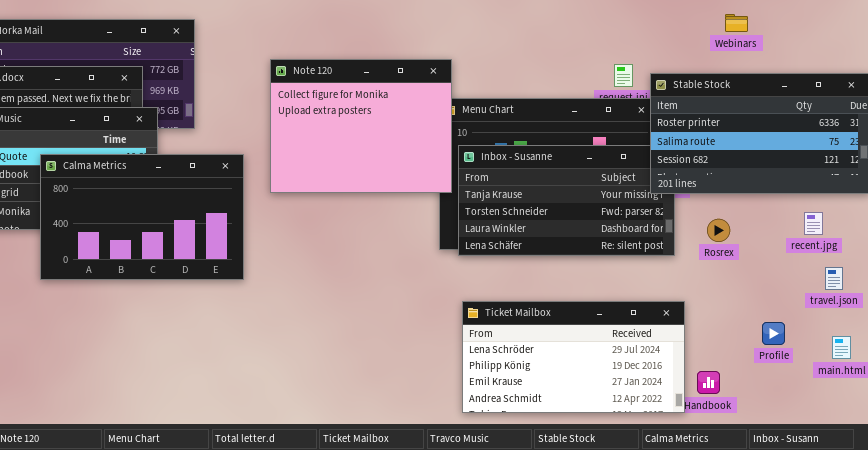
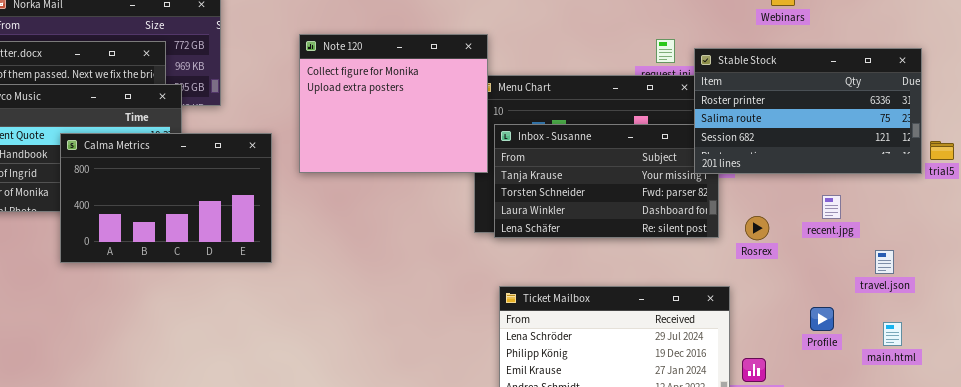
recent.jpg: [804,212,823,235] -> [822,195,841,219], moved
Rosrex: [707,219,730,242] -> [745,216,769,240], moved

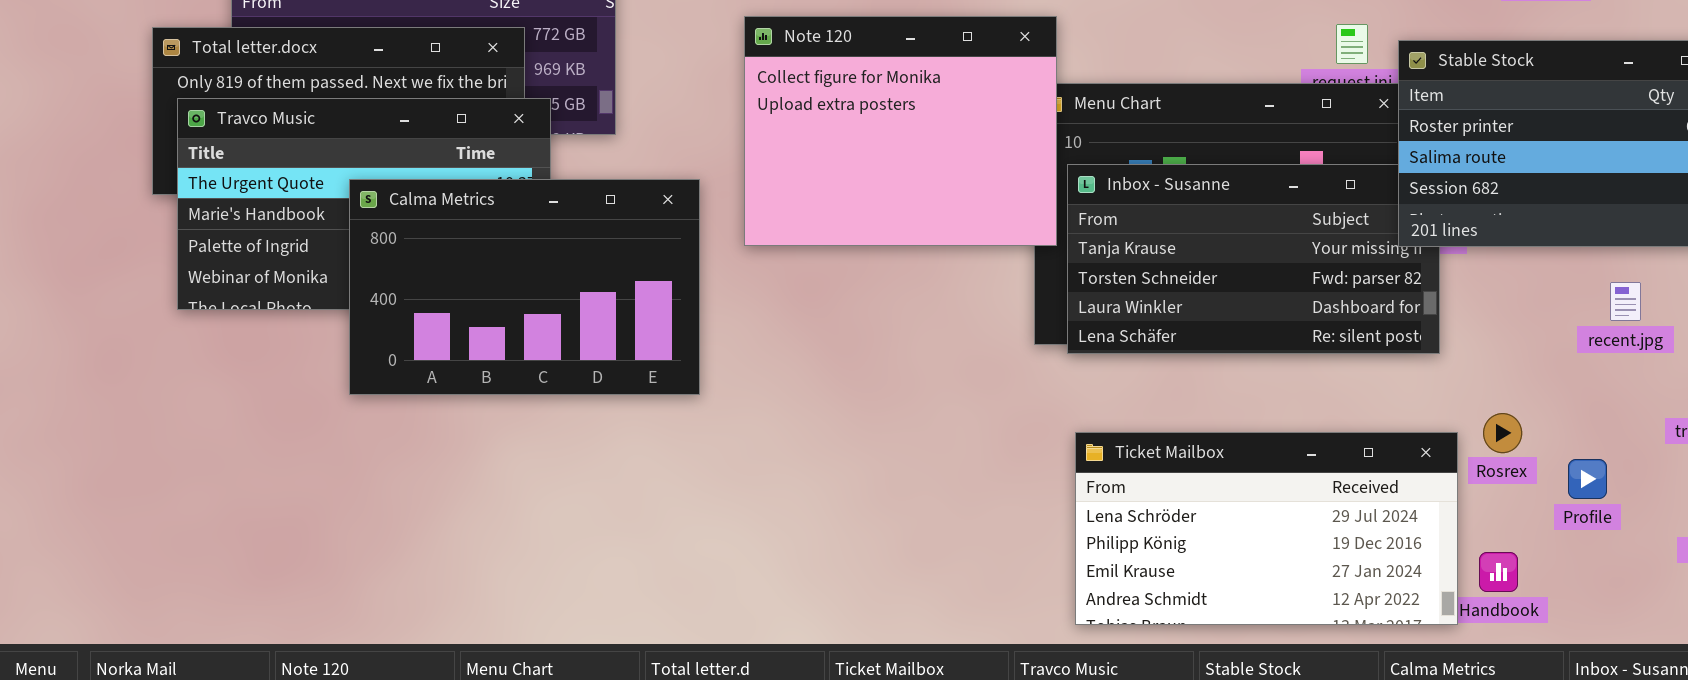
Rosrex: [745,216,769,240] -> [1483,413,1522,453], moved
Profile: [810,307,834,331] -> [1568,459,1607,499], moved

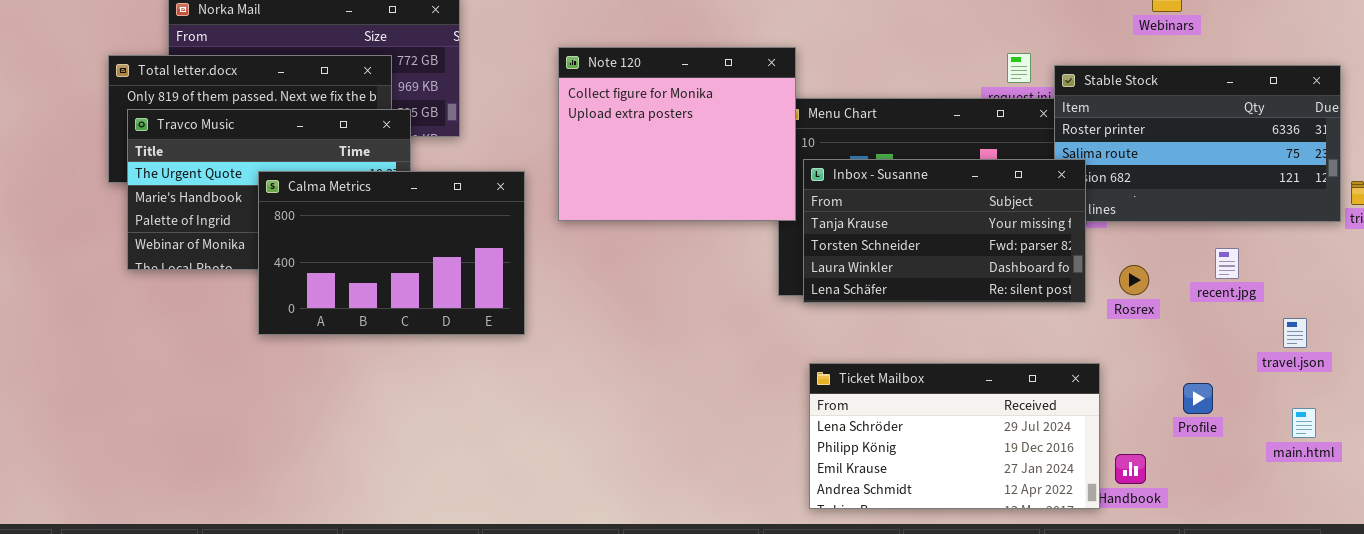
Inbox - Susanne: [1067,164,1440,354] -> [803,159,1086,303], raised
Rosrex: [1483,413,1522,453] -> [1119,265,1149,295], moved

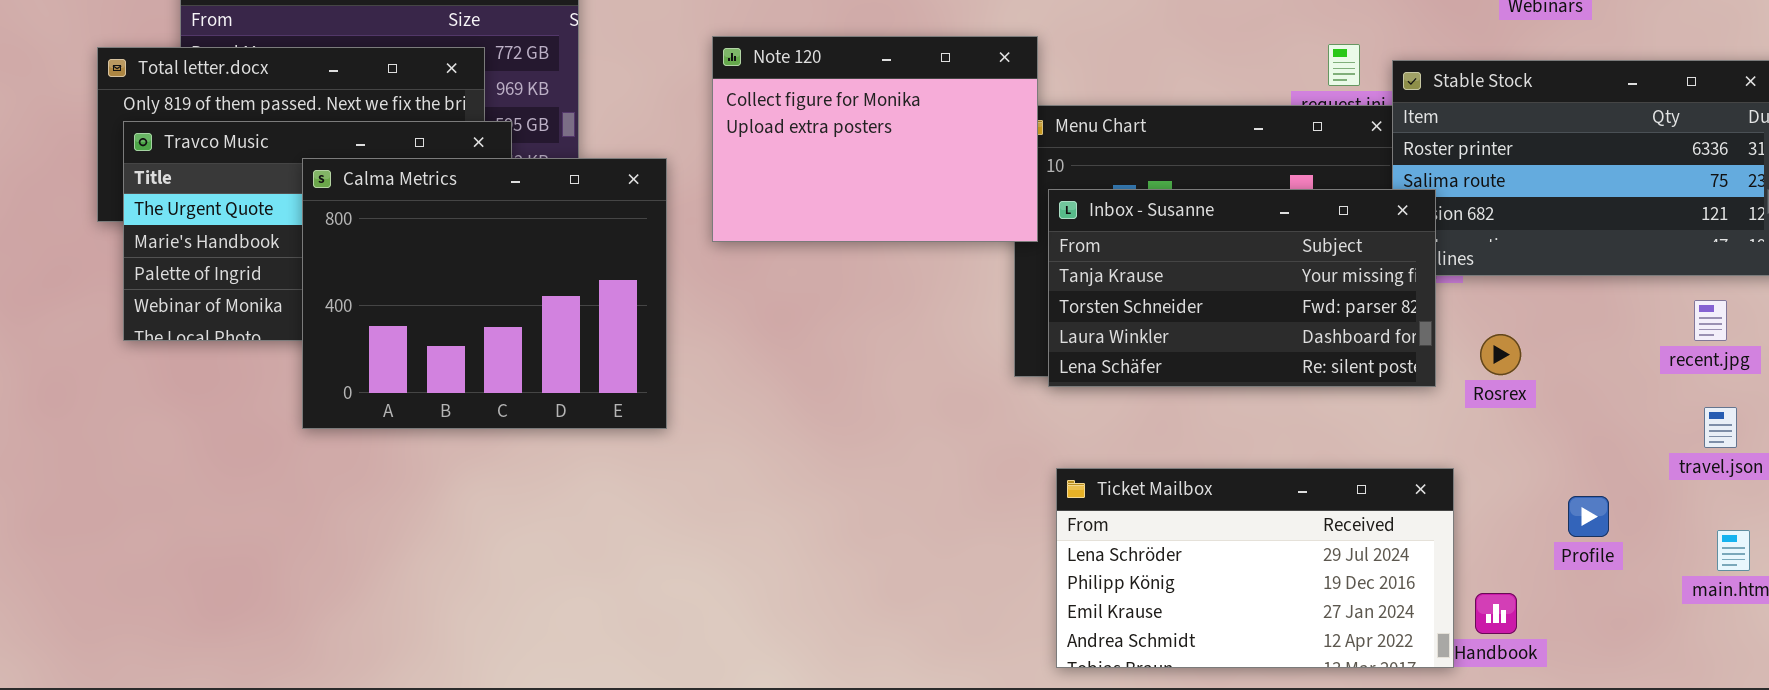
Note 120: [558,47,796,221] -> [712,36,1038,242], resized
Calma Metrics: [258,171,525,335] -> [302,158,667,429], resized
recent.jpg: [1215,248,1239,279] -> [1694,300,1727,341], moved

